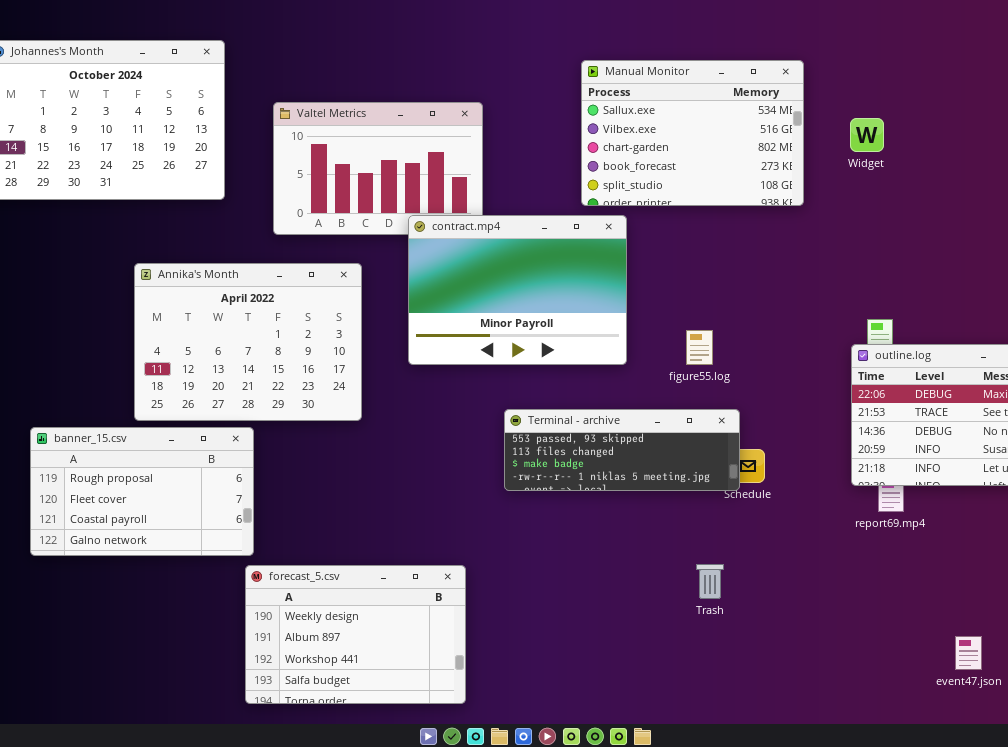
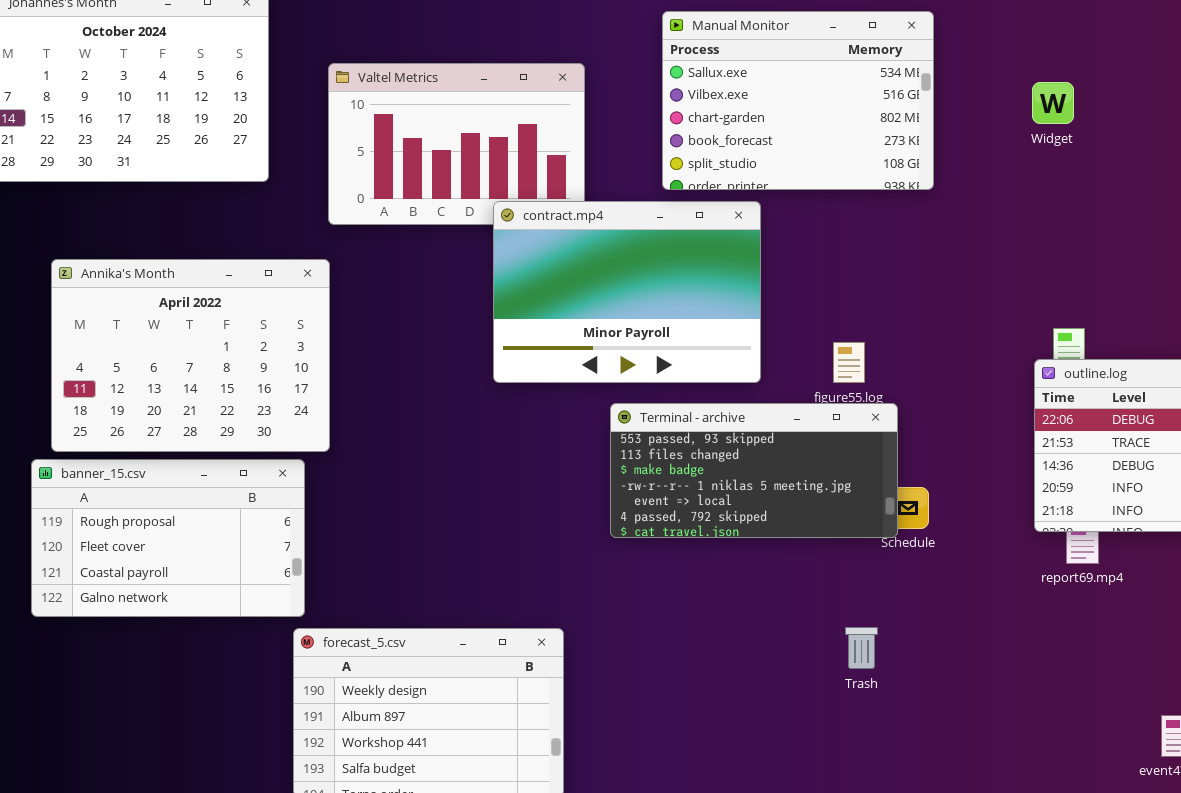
Manual Monitor: [581,60,804,206] -> [662,11,934,190], moved
Annika's Month: [134,263,362,421] -> [51,259,330,452], moved
Terminal - archive: [504,409,740,491] -> [610,403,898,538], resized

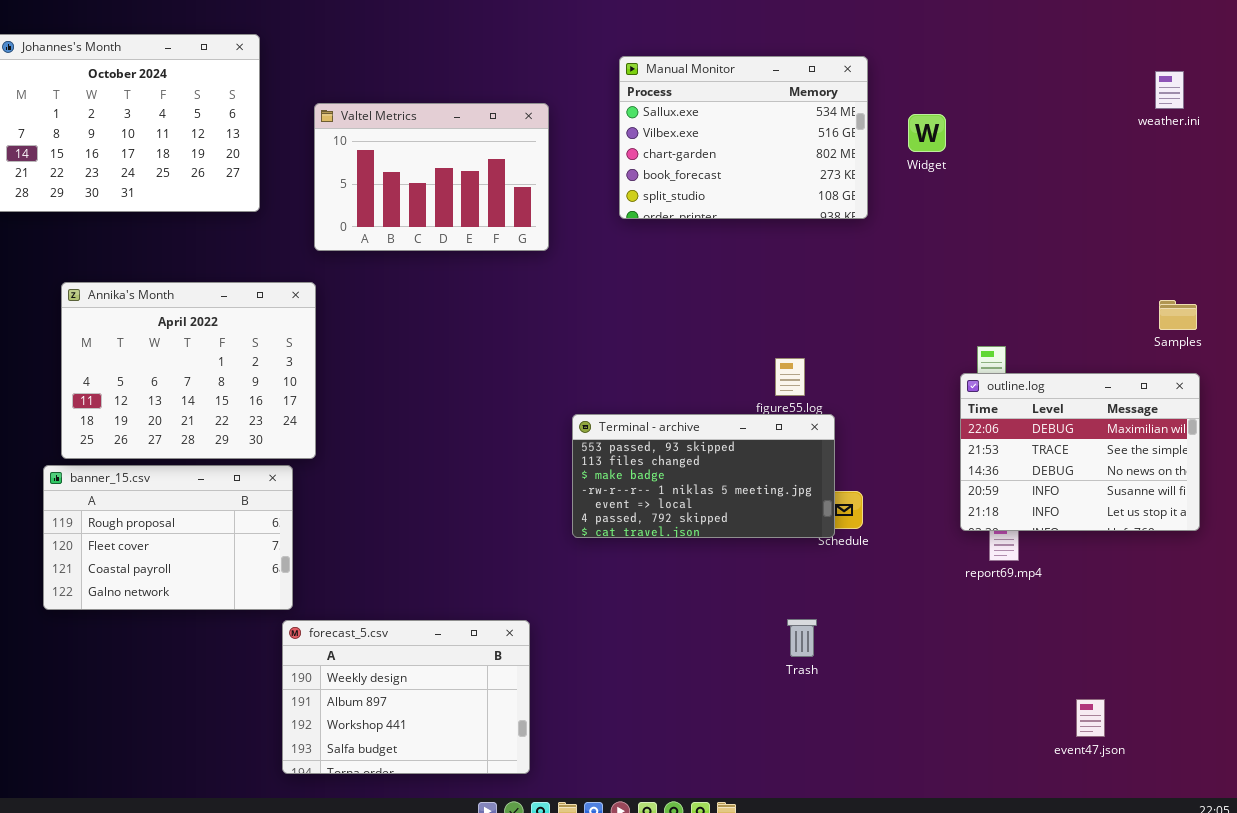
Widget: [1032,82,1074,124] -> [908,114,946,152], moved
contract.mp4: [493,201,761,383] -> none, closed

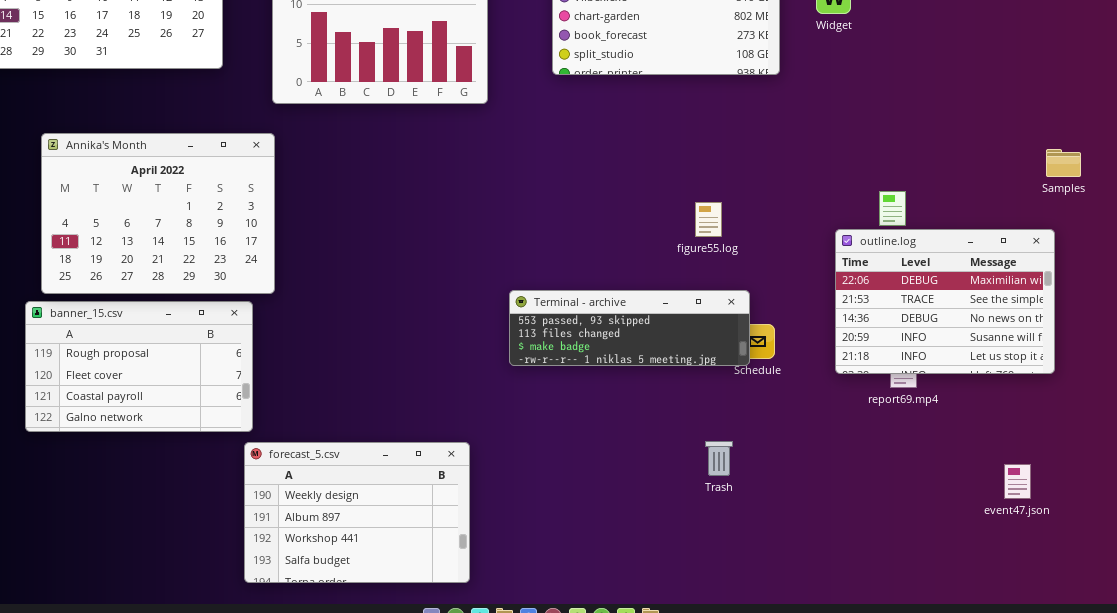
outline.log: [960,373,1200,531] -> [835,229,1055,374], moved
Terminal - archive: [572,414,835,538] -> [509,290,750,366], resized
event47.json: [1076,699,1105,737] -> [1004,464,1031,499], moved

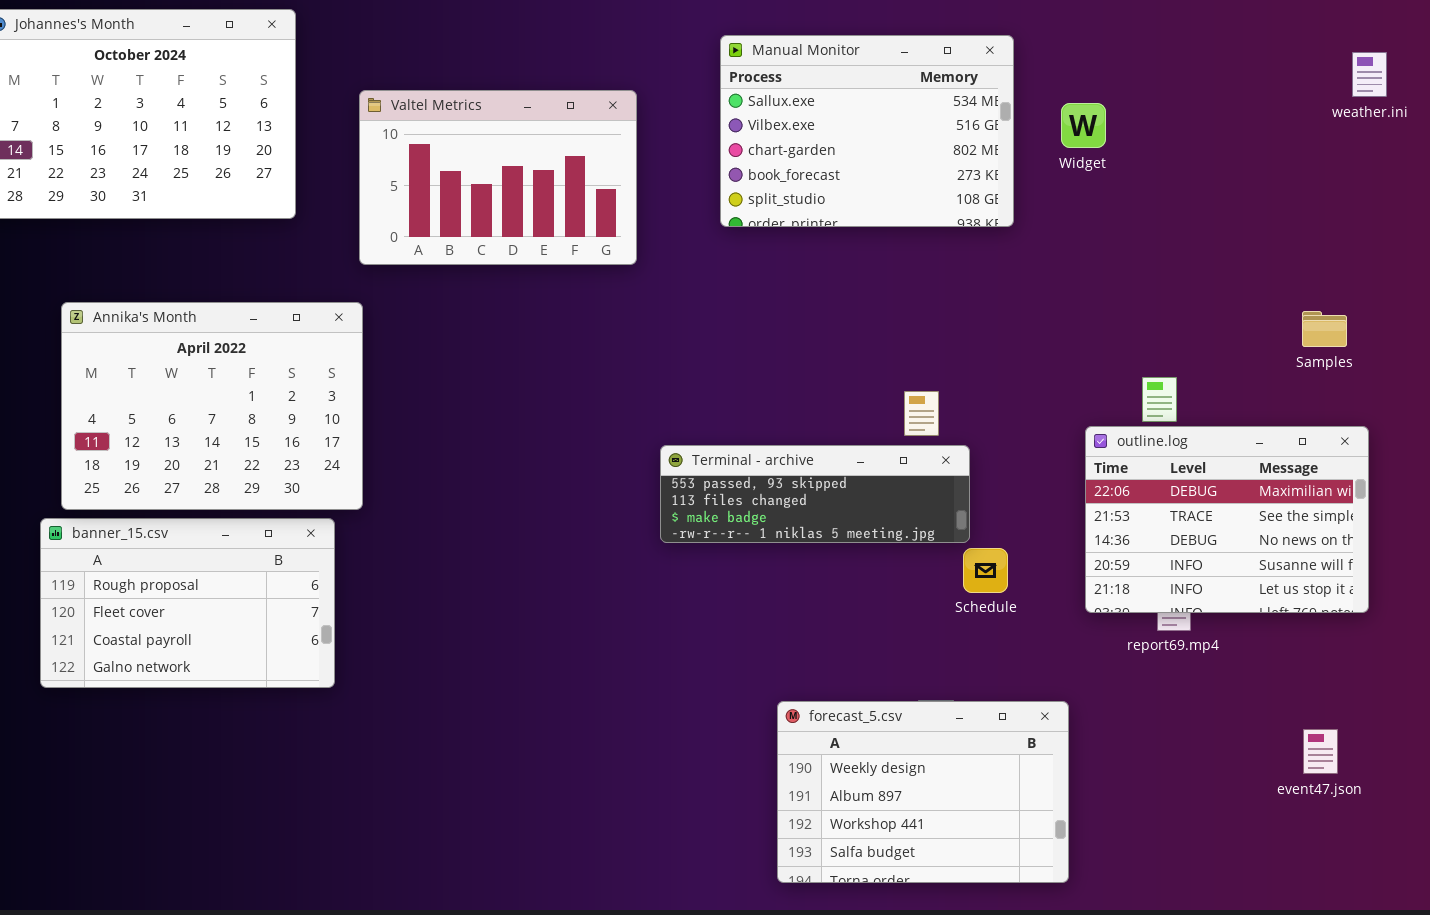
Samples: [1046,149,1081,177] -> [1302,311,1347,347], moved
Terminal - archive: [509,290,750,366] -> [660,445,970,543], moved
forecast_5.csv: [244,442,470,583] -> [777,701,1069,883], moved

